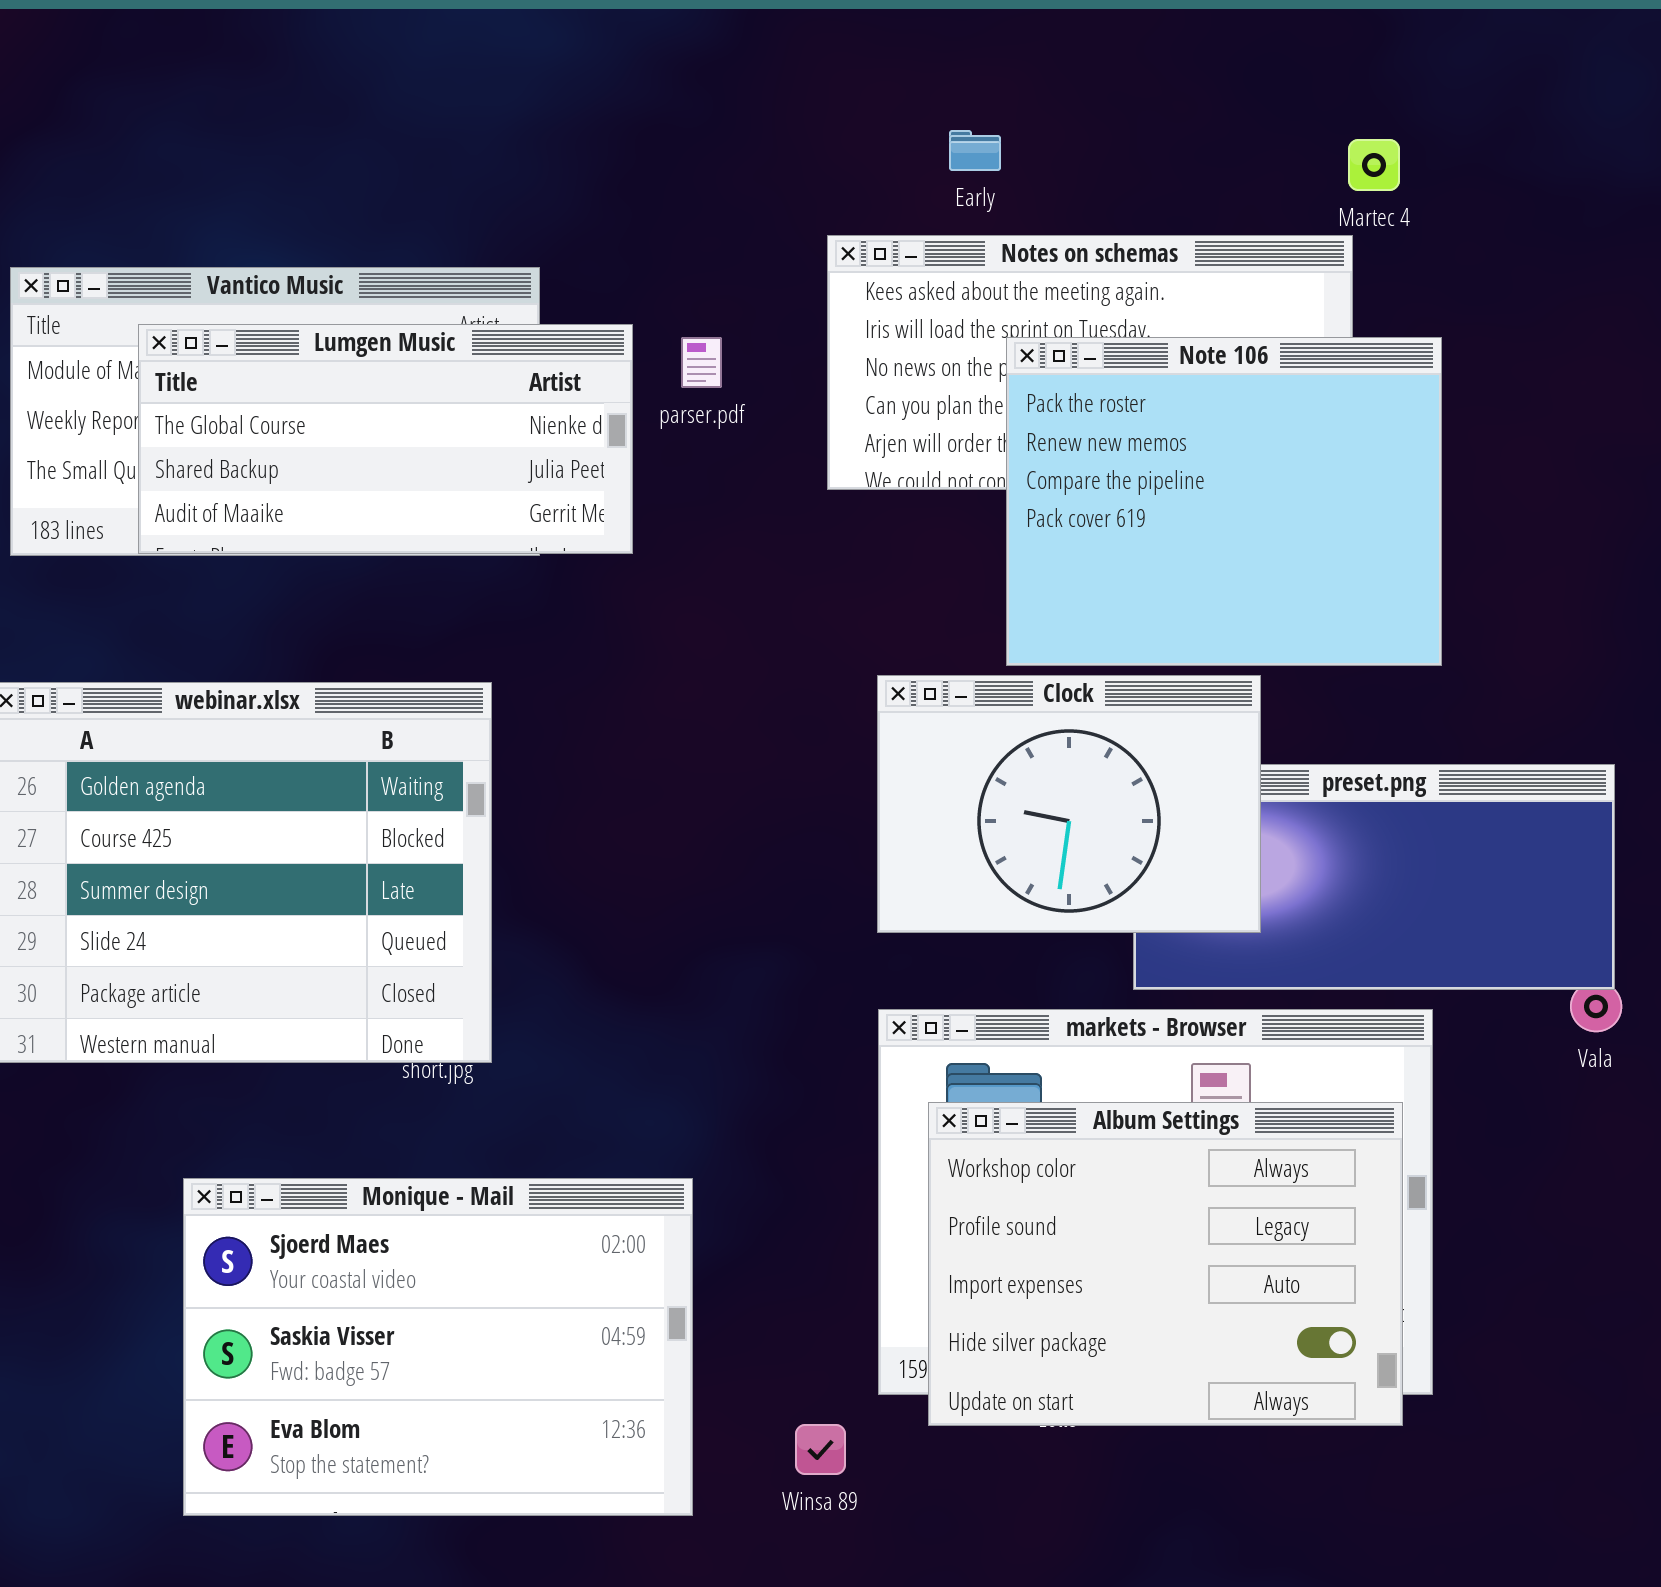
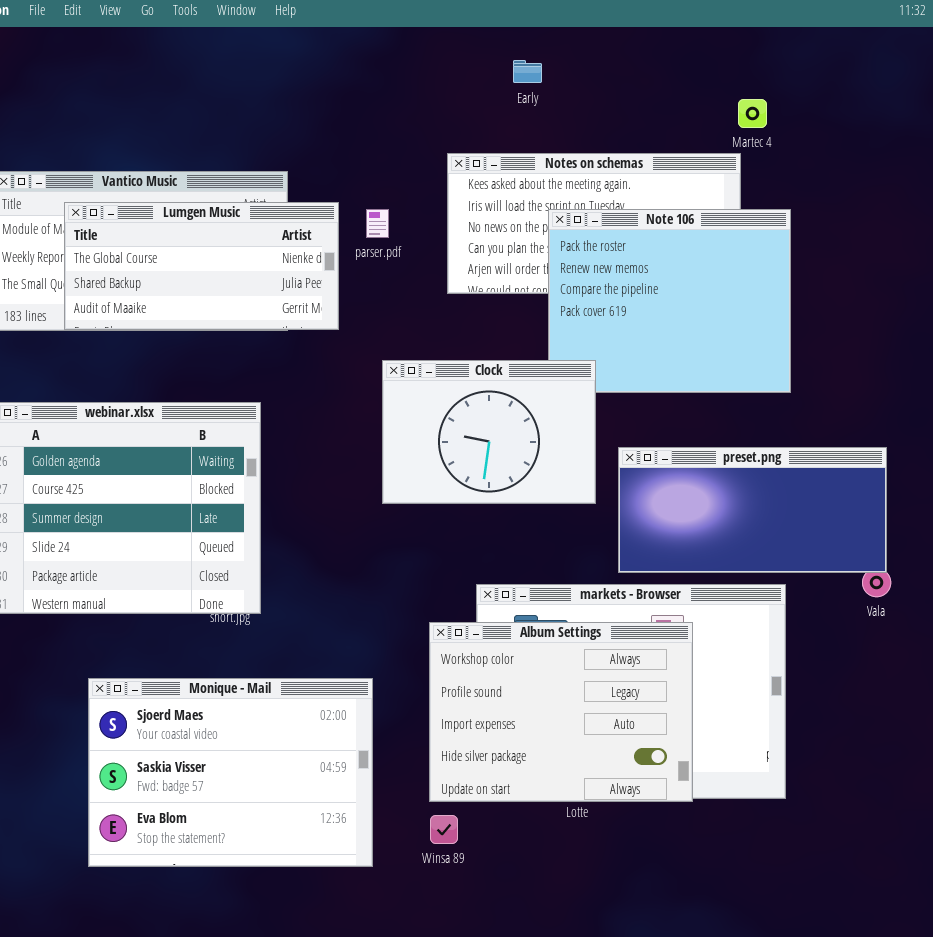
Early: [949,130,1001,171] -> [513,60,542,83], moved
Clock: [877,675,1261,933] -> [382,360,596,504], moved
Album Settings: [928,1102,1403,1426] -> [429,622,693,802], moved

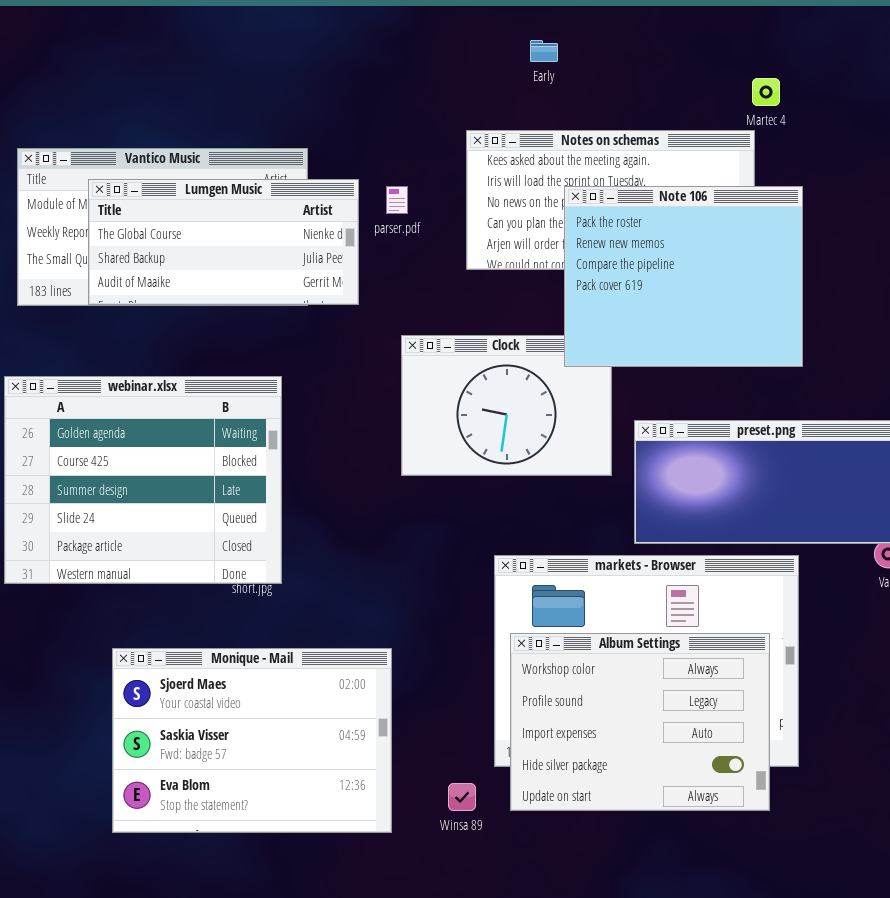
Note 106: [548,209,791,393] -> [564,186,803,367], raised
Album Settings: [429,622,693,802] -> [510,633,770,811], moved

